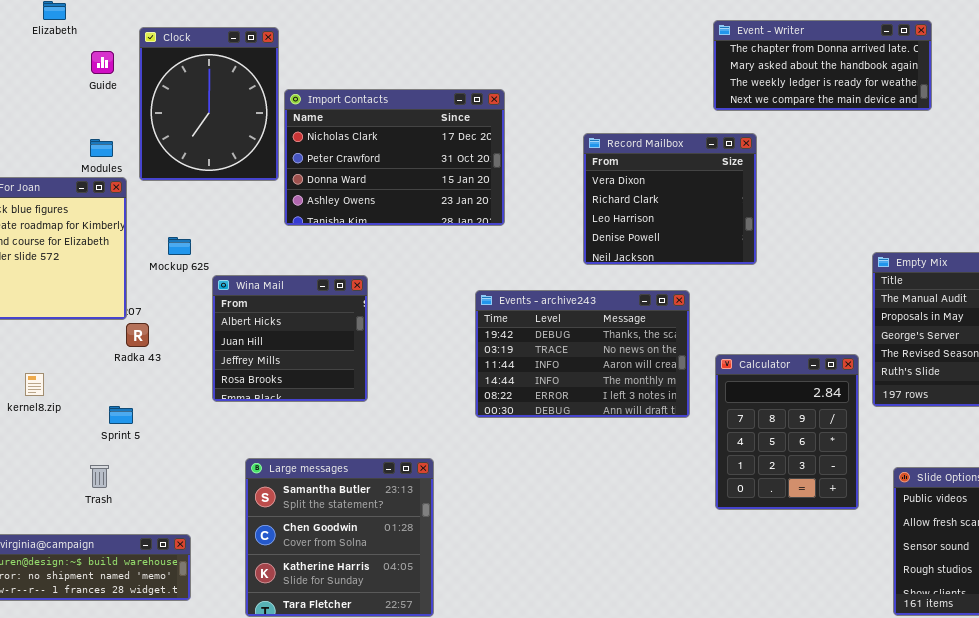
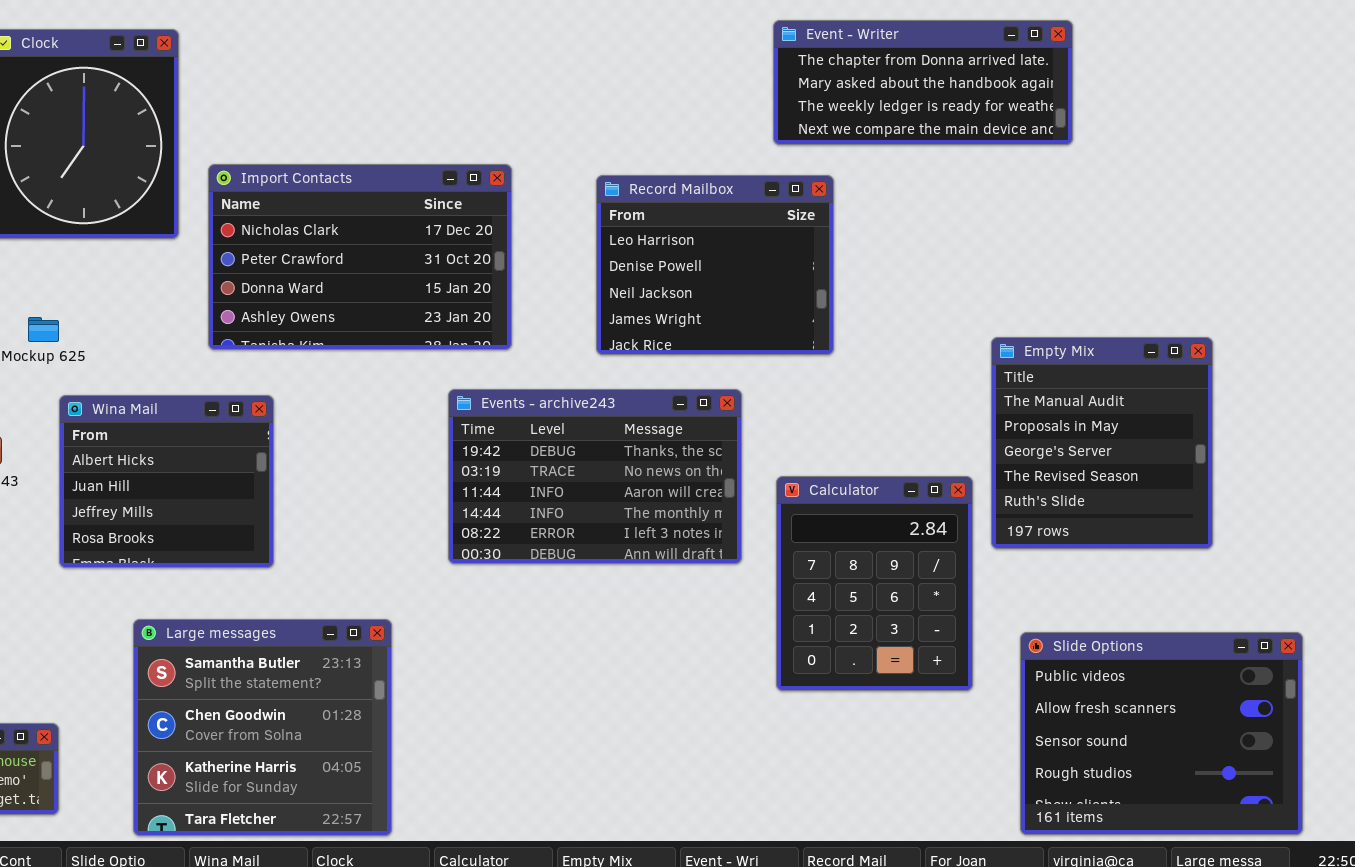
Import Contacts: [284,89,505,226] -> [208,164,512,350], moved
Record Mailbox: [583,133,757,265] -> [596,175,834,355], scrolled down 2 rows
Wina Mail: [212,275,368,402] -> [59,395,274,568], moved

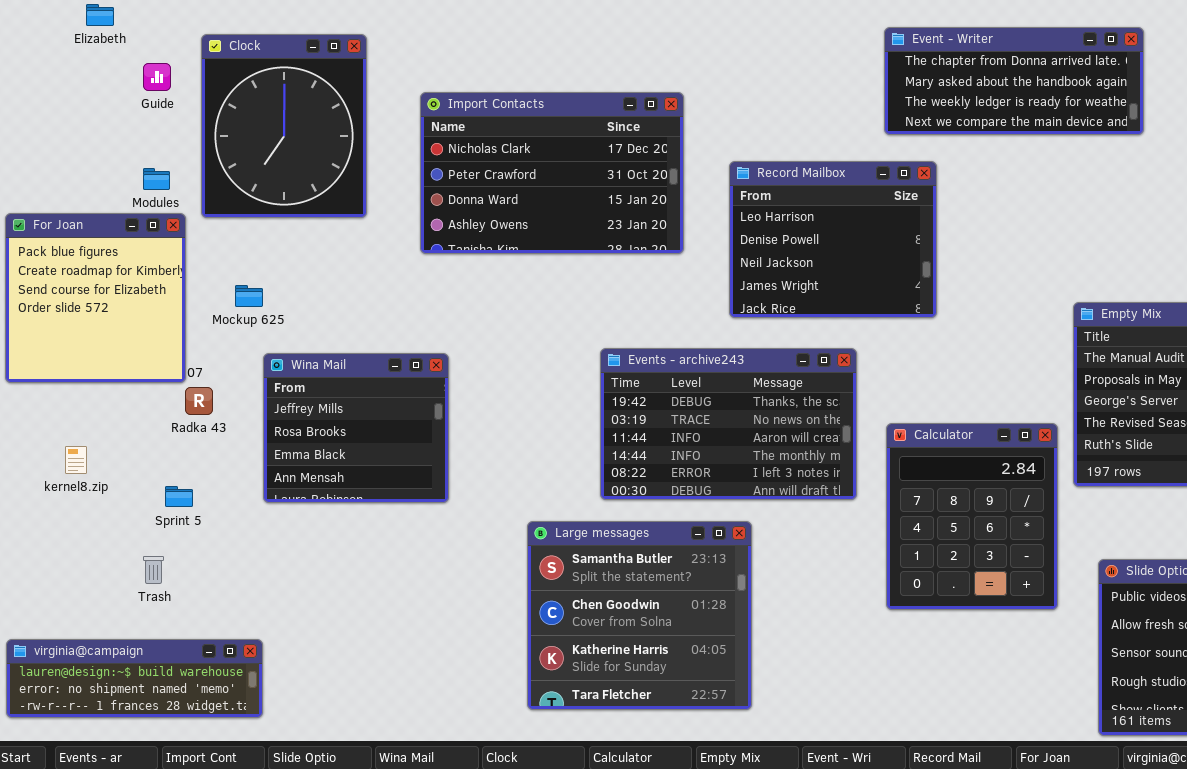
Import Contacts: [208,164,512,350] -> [420,92,684,254], moved
Wina Mail: [59,395,274,568] -> [263,353,449,503], scrolled down 2 rows
Large messages: [133,619,392,836] -> [527,521,752,710], moved

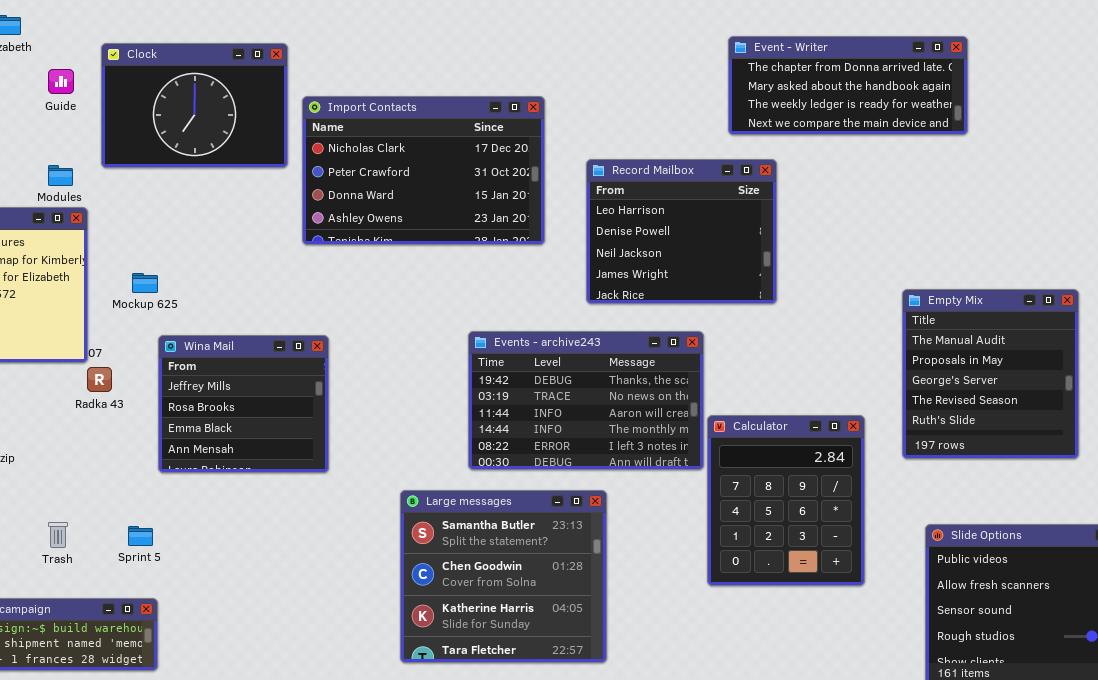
Clock: [201,34,367,218] -> [101,43,288,168], resized
Calculator: [886,423,1058,610] -> [707,415,865,586], moved
Sprint 5: [165,486,193,507] -> [128,526,153,546], moved

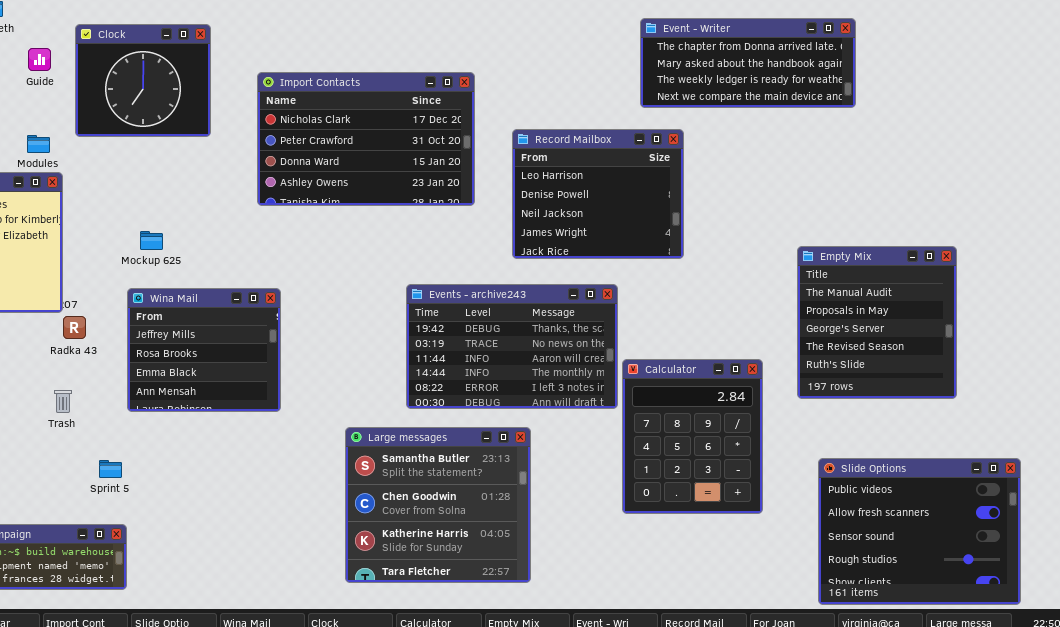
Clock: [101,43,288,168] -> [75,24,211,137], resized
Mockup 625: [132,273,158,293] -> [140,231,163,250], moved
Trash: [48,522,68,548] -> [54,390,72,413], moved

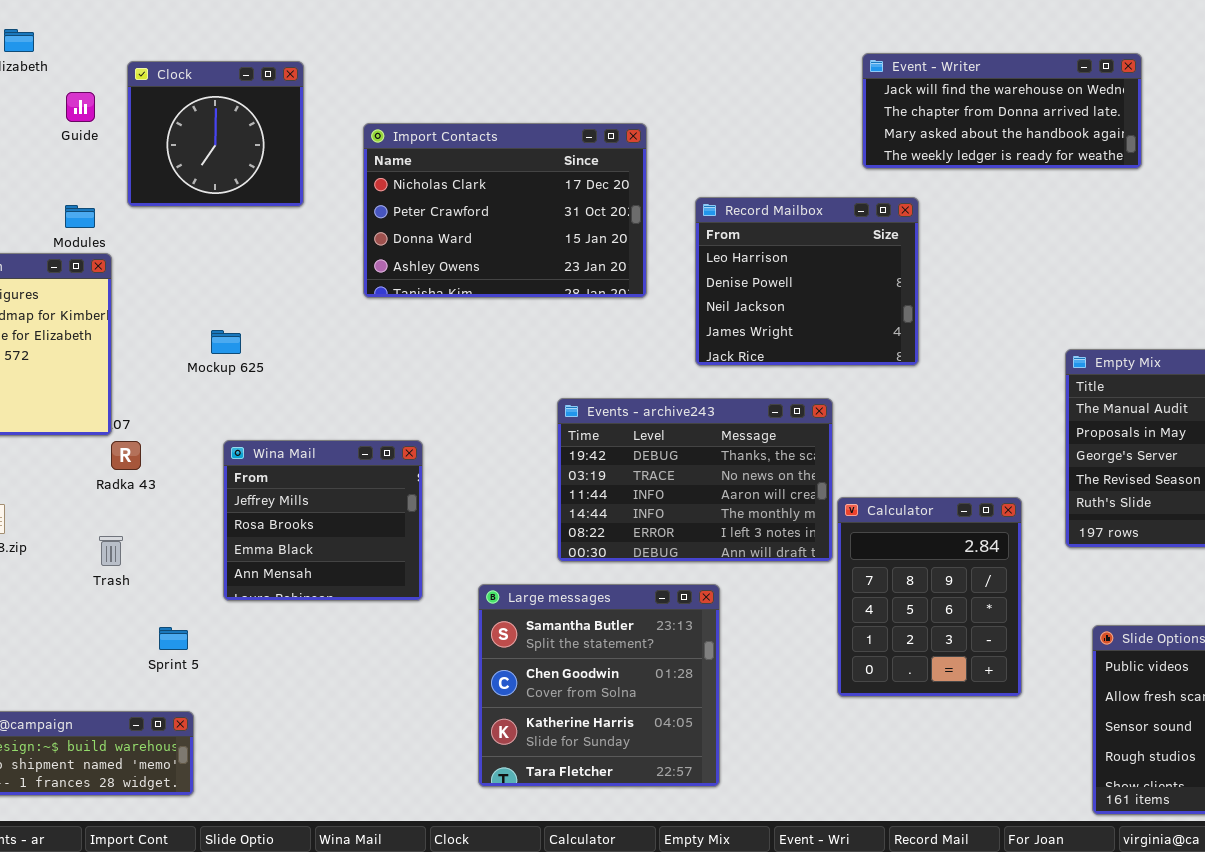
Event - Writer: [640,18,856,108] -> [862,53,1142,169], scrolled up 1 row
Wina Mail: [127,288,281,412] -> [223,440,423,601], moved

